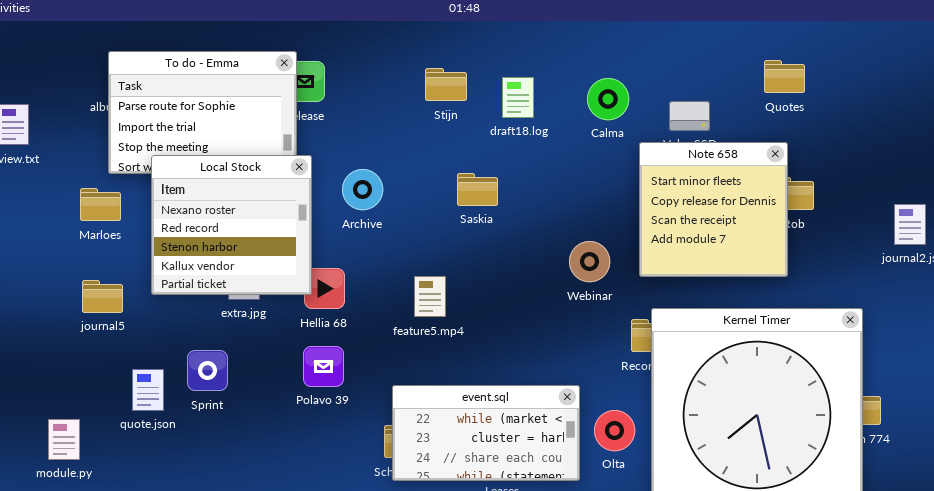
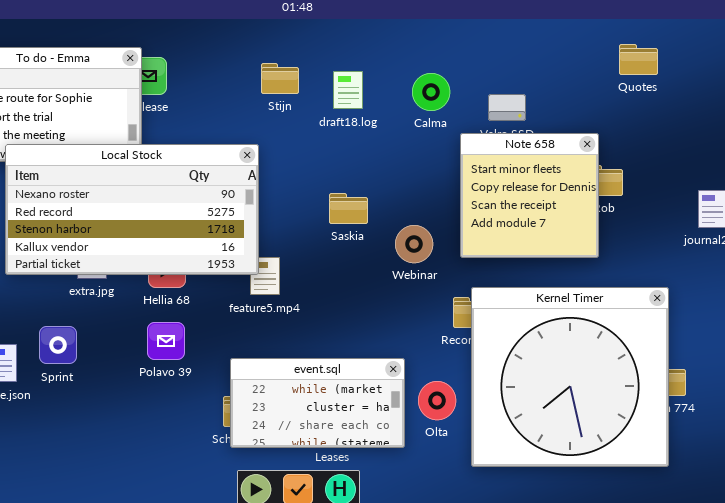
Quotes: [764,60,805,93] -> [619,44,658,75], moved
Local Stock: [151,155,312,295] -> [5,144,259,275], resized
Saskia: [457,173,498,206] -> [329,193,368,224], moved

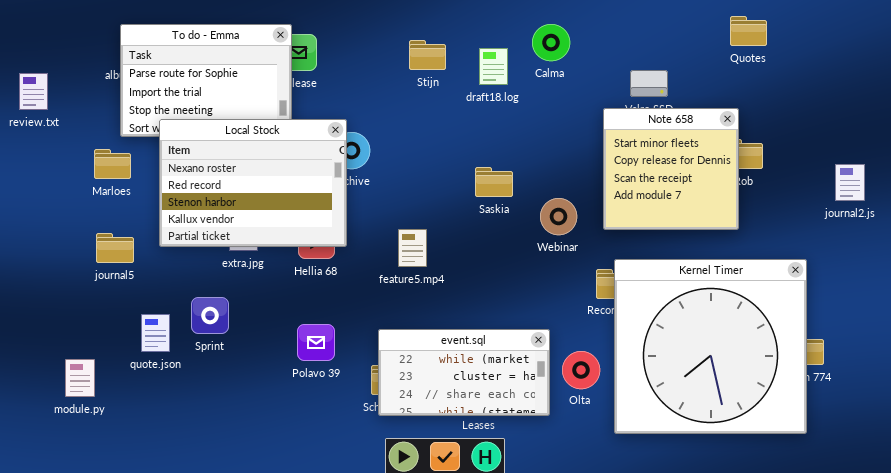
Quotes: [619,44,658,75] -> [730,16,767,46], moved
Calma: [412,73,450,111] -> [532,24,570,61], moved
Local Stock: [5,144,259,275] -> [159,119,347,247], resized
Polavo 39: [147,322,185,360] -> [297,324,335,361], moved

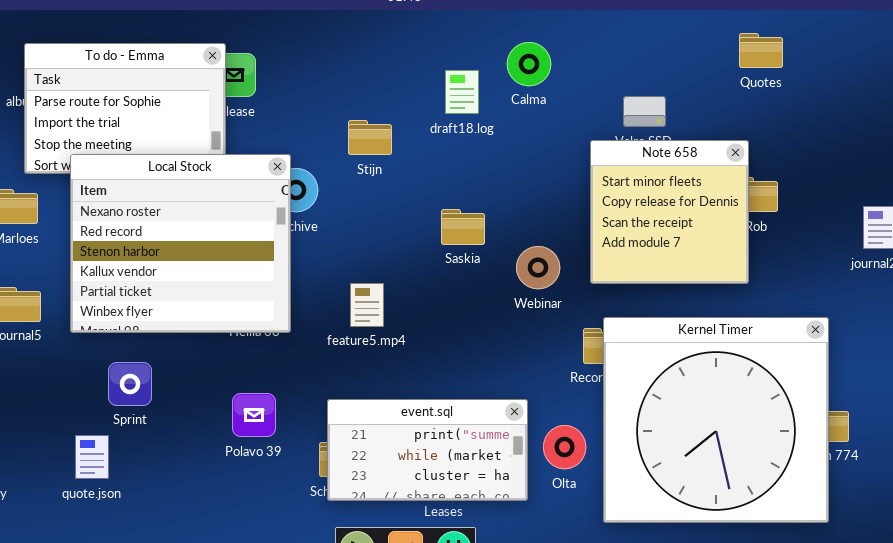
Stijn: [409,40,446,70] -> [348,120,392,155], moved
Local Stock: [159,119,347,247] -> [70,154,291,333], resized
quote.json: [141,314,170,352] -> [75,435,109,479], moved
event.sql: [378,329,550,416] -> [327,399,528,501], scrolled up 1 row

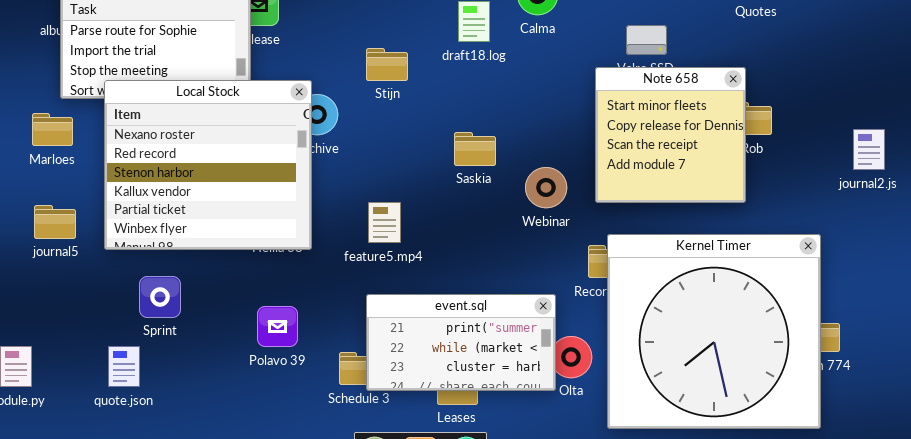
event.sql: [327,399,528,501] -> [366,294,556,391], moved

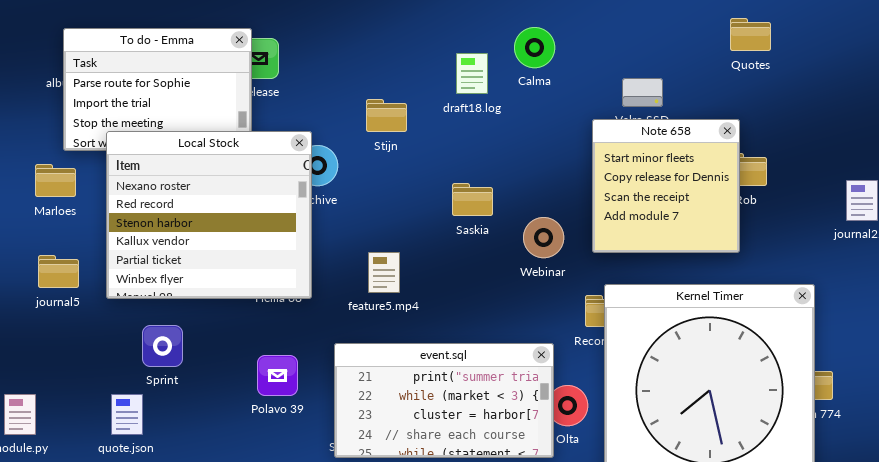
event.sql: [366,294,556,391] -> [334,343,554,458], resized

